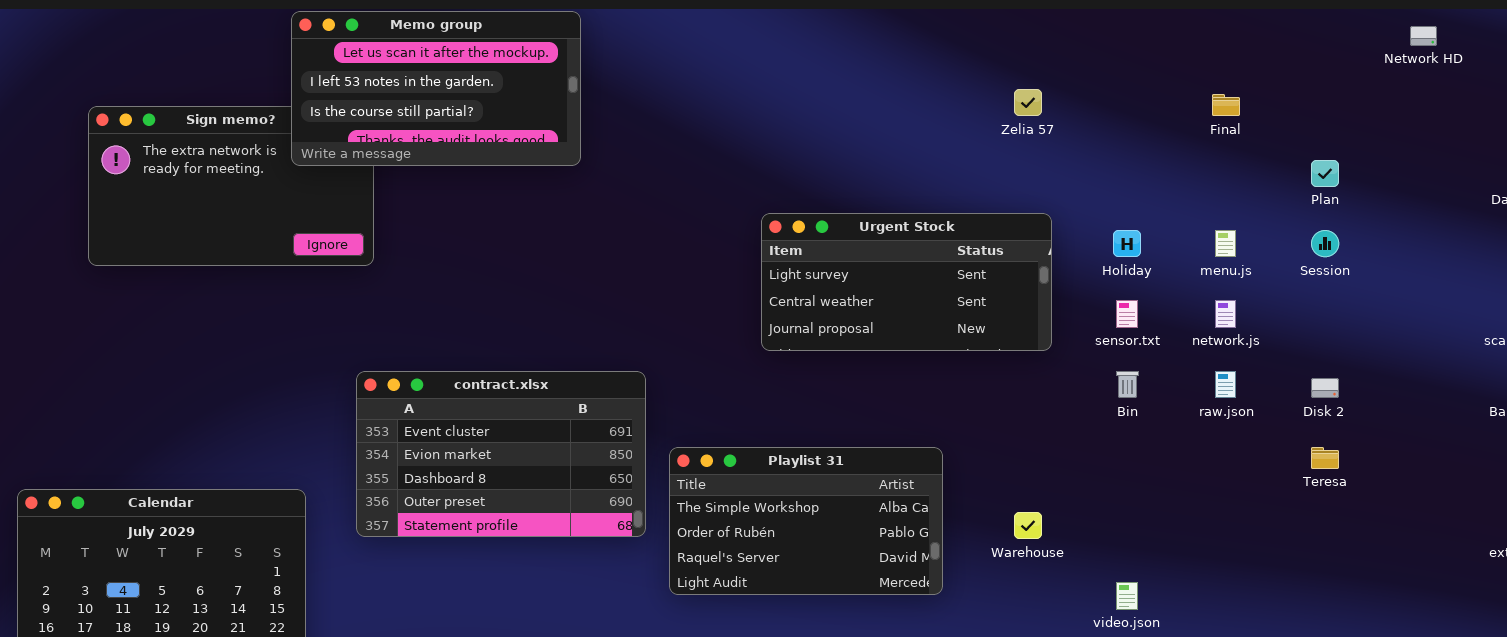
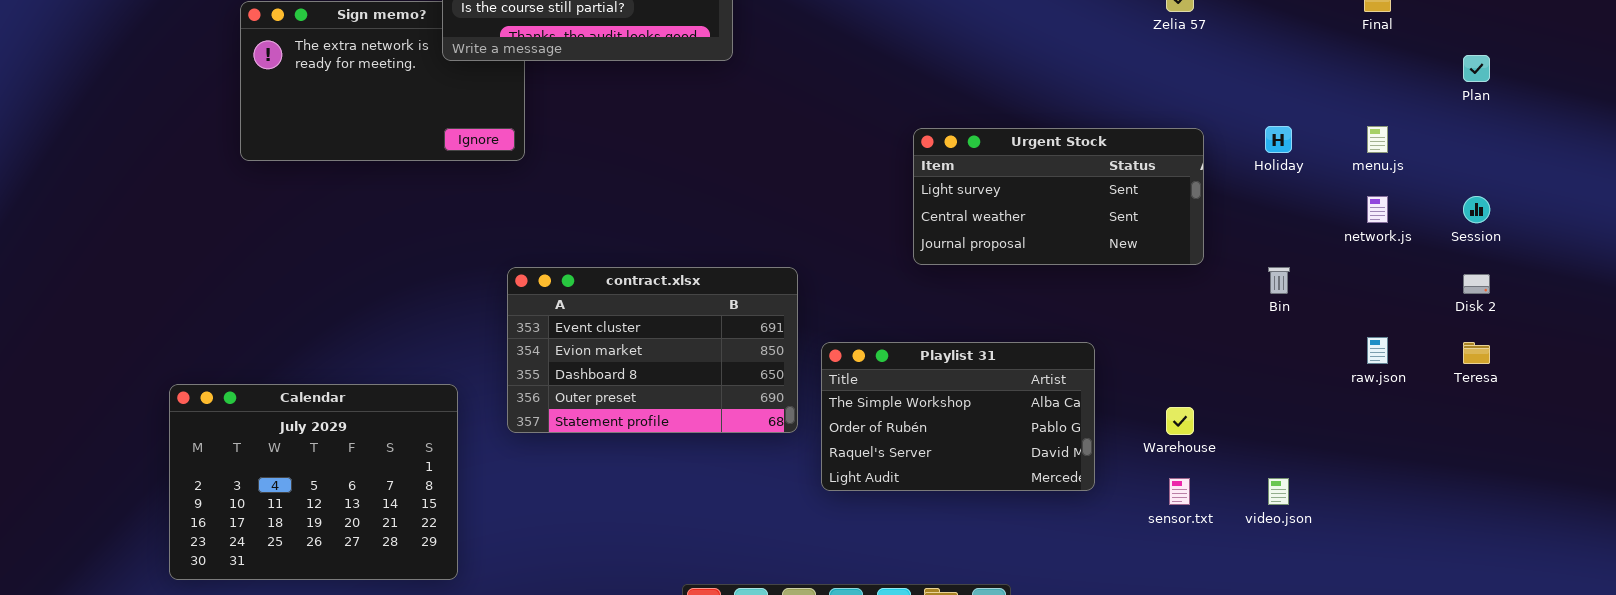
Urgent Stock: [761,213,1052,351] -> [913,128,1204,265], moved
Session: [1311,230,1339,257] -> [1463,196,1490,223], moved
sensor.txt: [1116,300,1138,328] -> [1169,478,1190,505], moved
raw.json: [1215,371,1236,398] -> [1367,337,1388,364], moved

